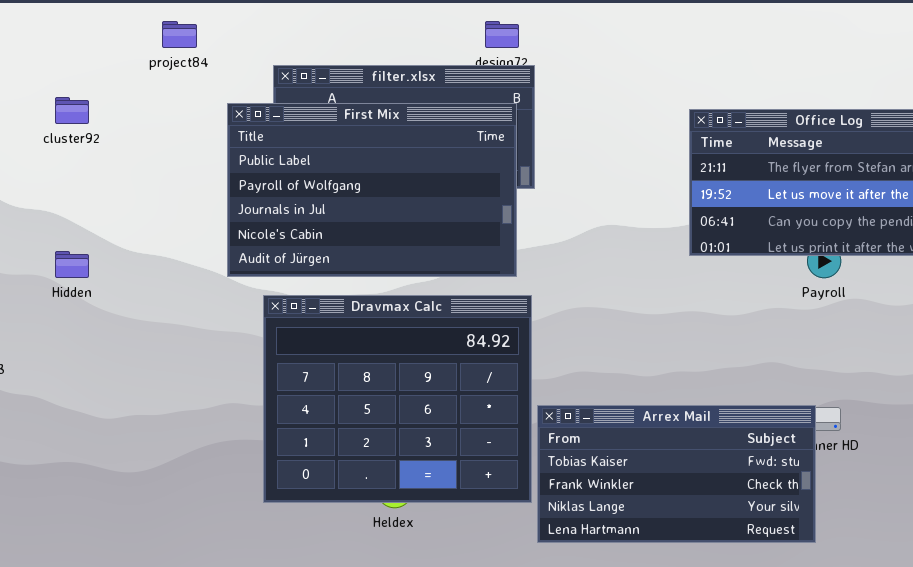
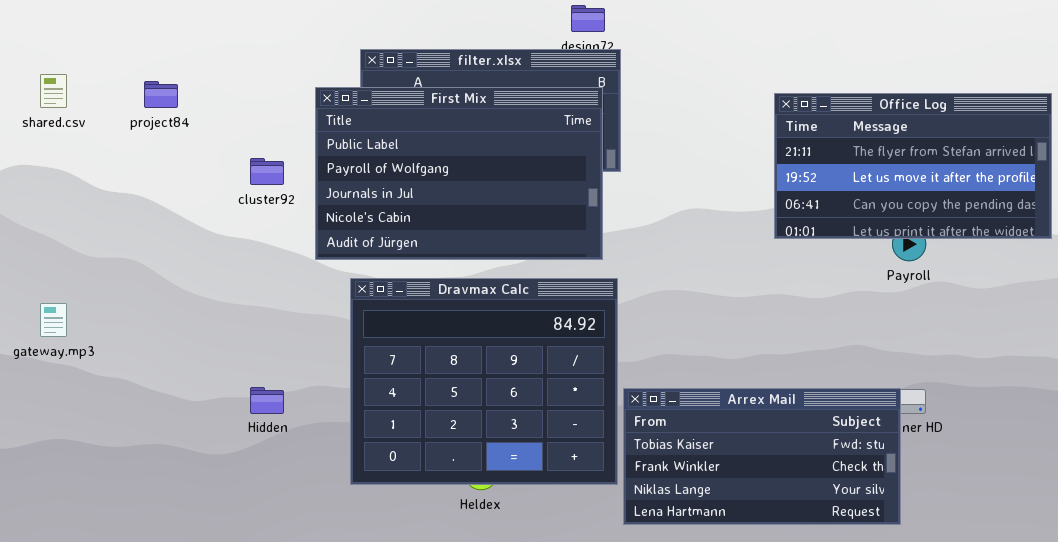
project84: [162,21,197,48] -> [144,81,178,108], moved
cluster92: [55,97,89,124] -> [250,158,284,185], moved
Hidden: [55,251,89,278] -> [250,387,284,414], moved

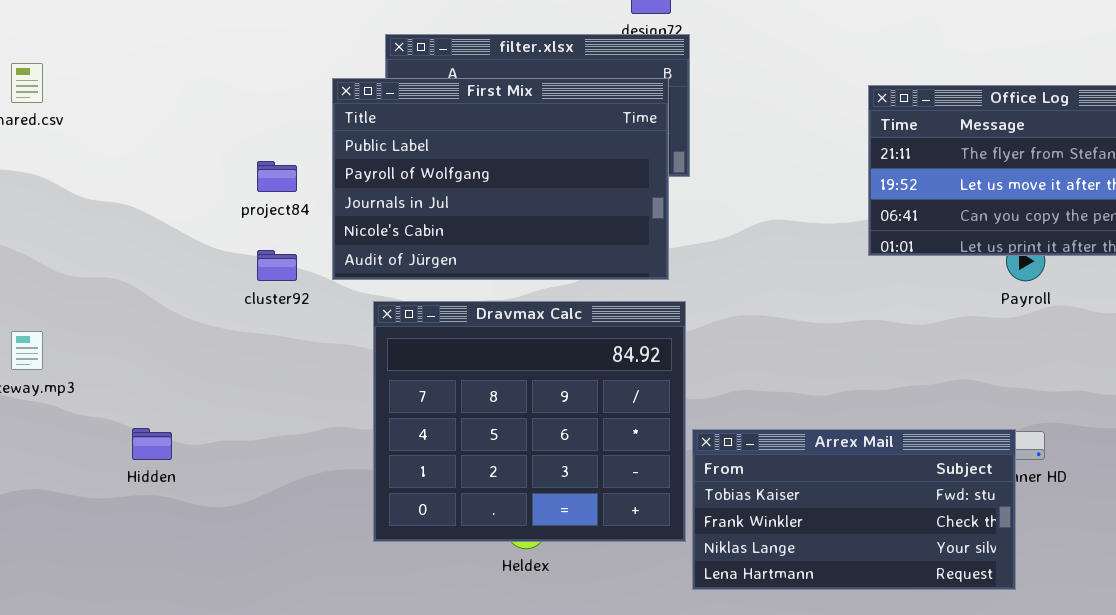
project84: [144,81,178,108] -> [257,161,297,192], moved
cluster92: [250,158,284,185] -> [257,250,297,281], moved
Hidden: [250,387,284,414] -> [132,428,172,460], moved

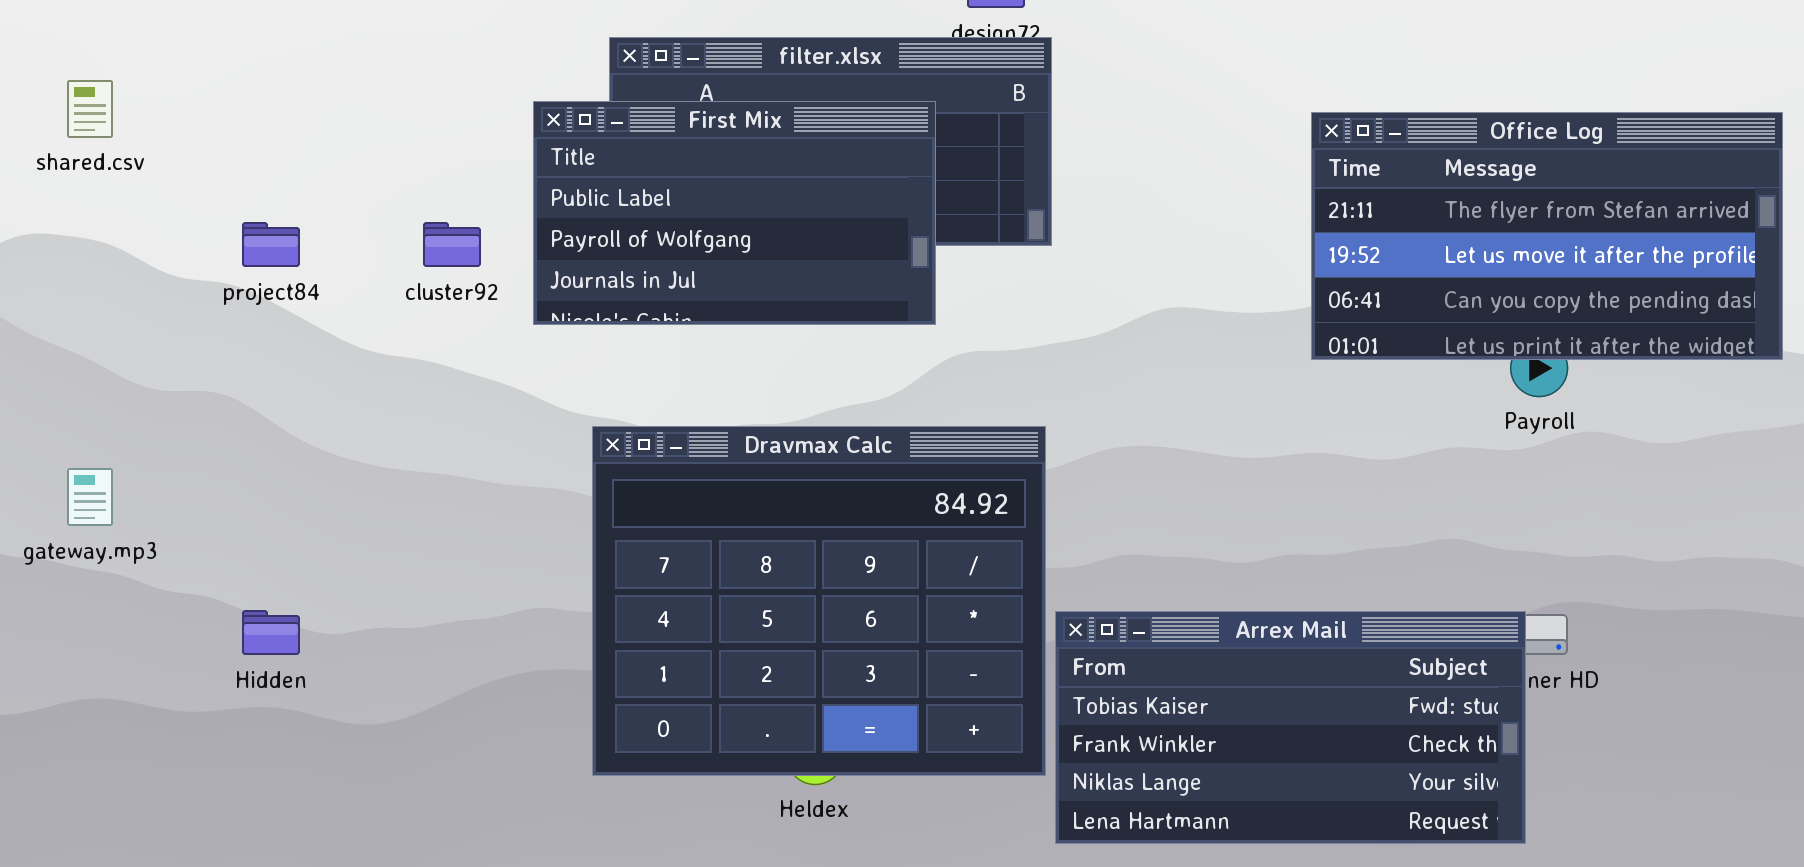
First Mix: [332,78,669,280] -> [533,101,936,325], resized
project84: [257,161,297,192] -> [242,222,300,267], moved
cluster92: [257,250,297,281] -> [423,222,481,267], moved

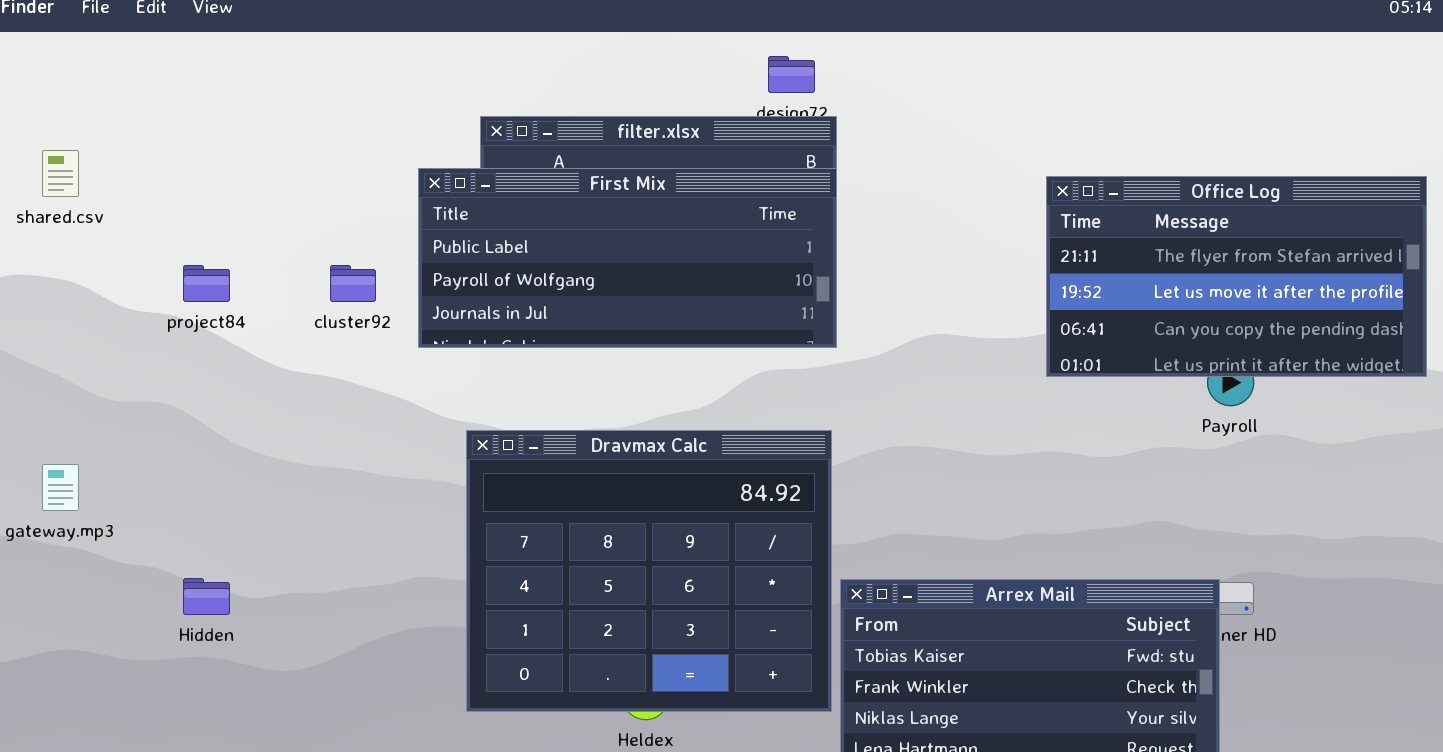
First Mix: [533,101,936,325] -> [418,168,837,348], resized

